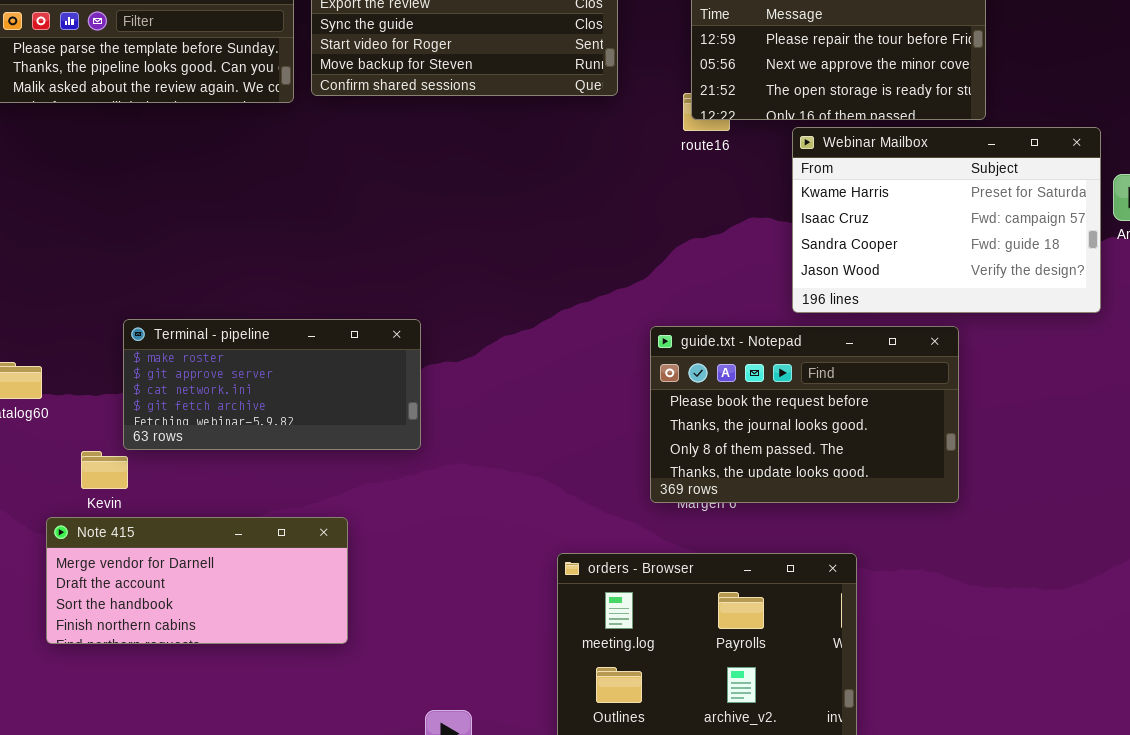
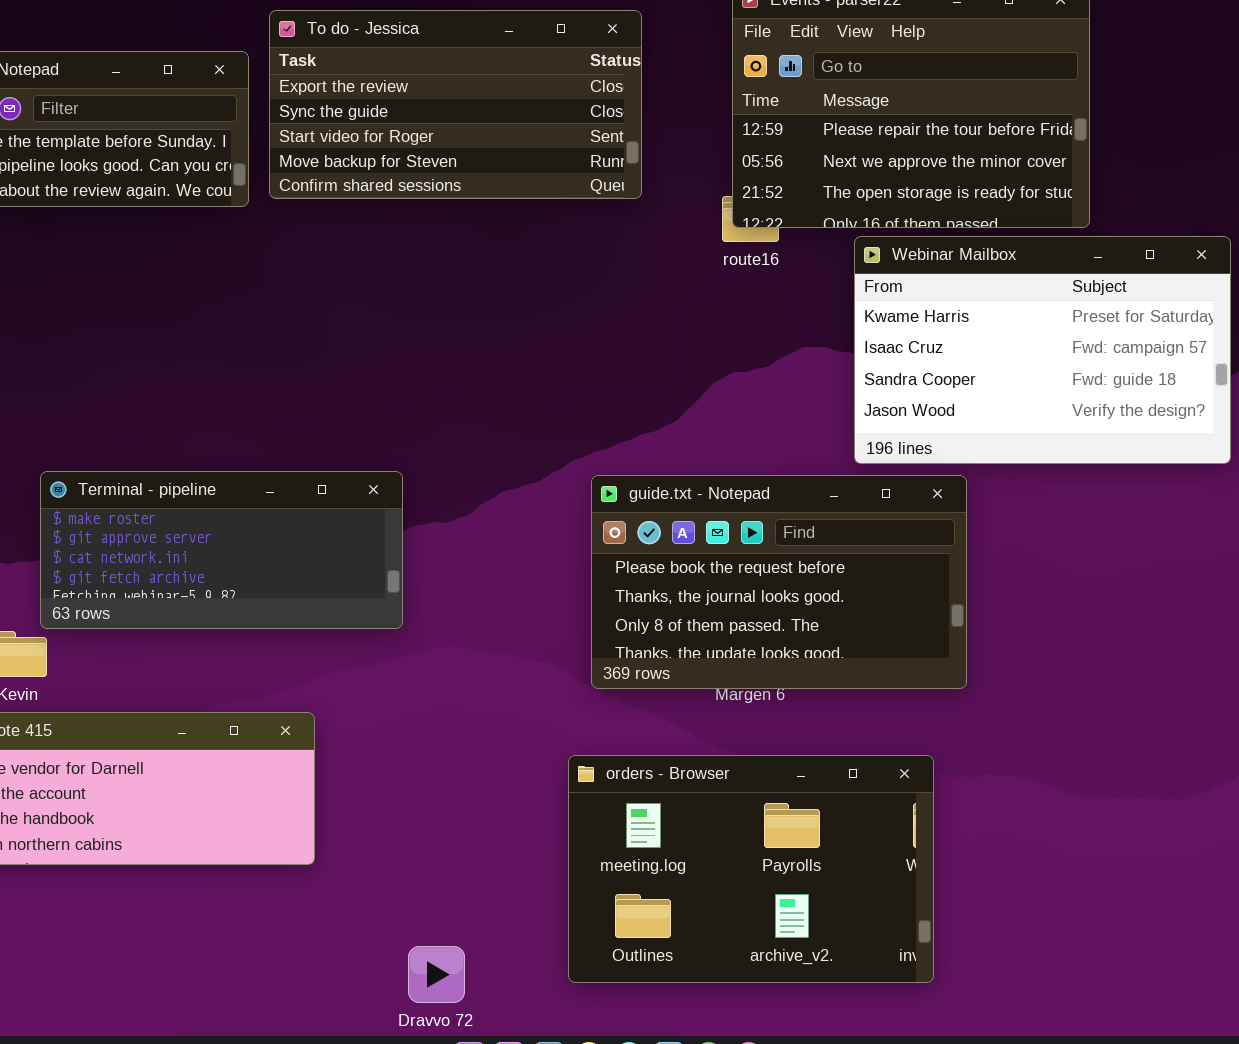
guide.txt - Notepad: [650,326,959,503] -> [591,475,967,689], moved

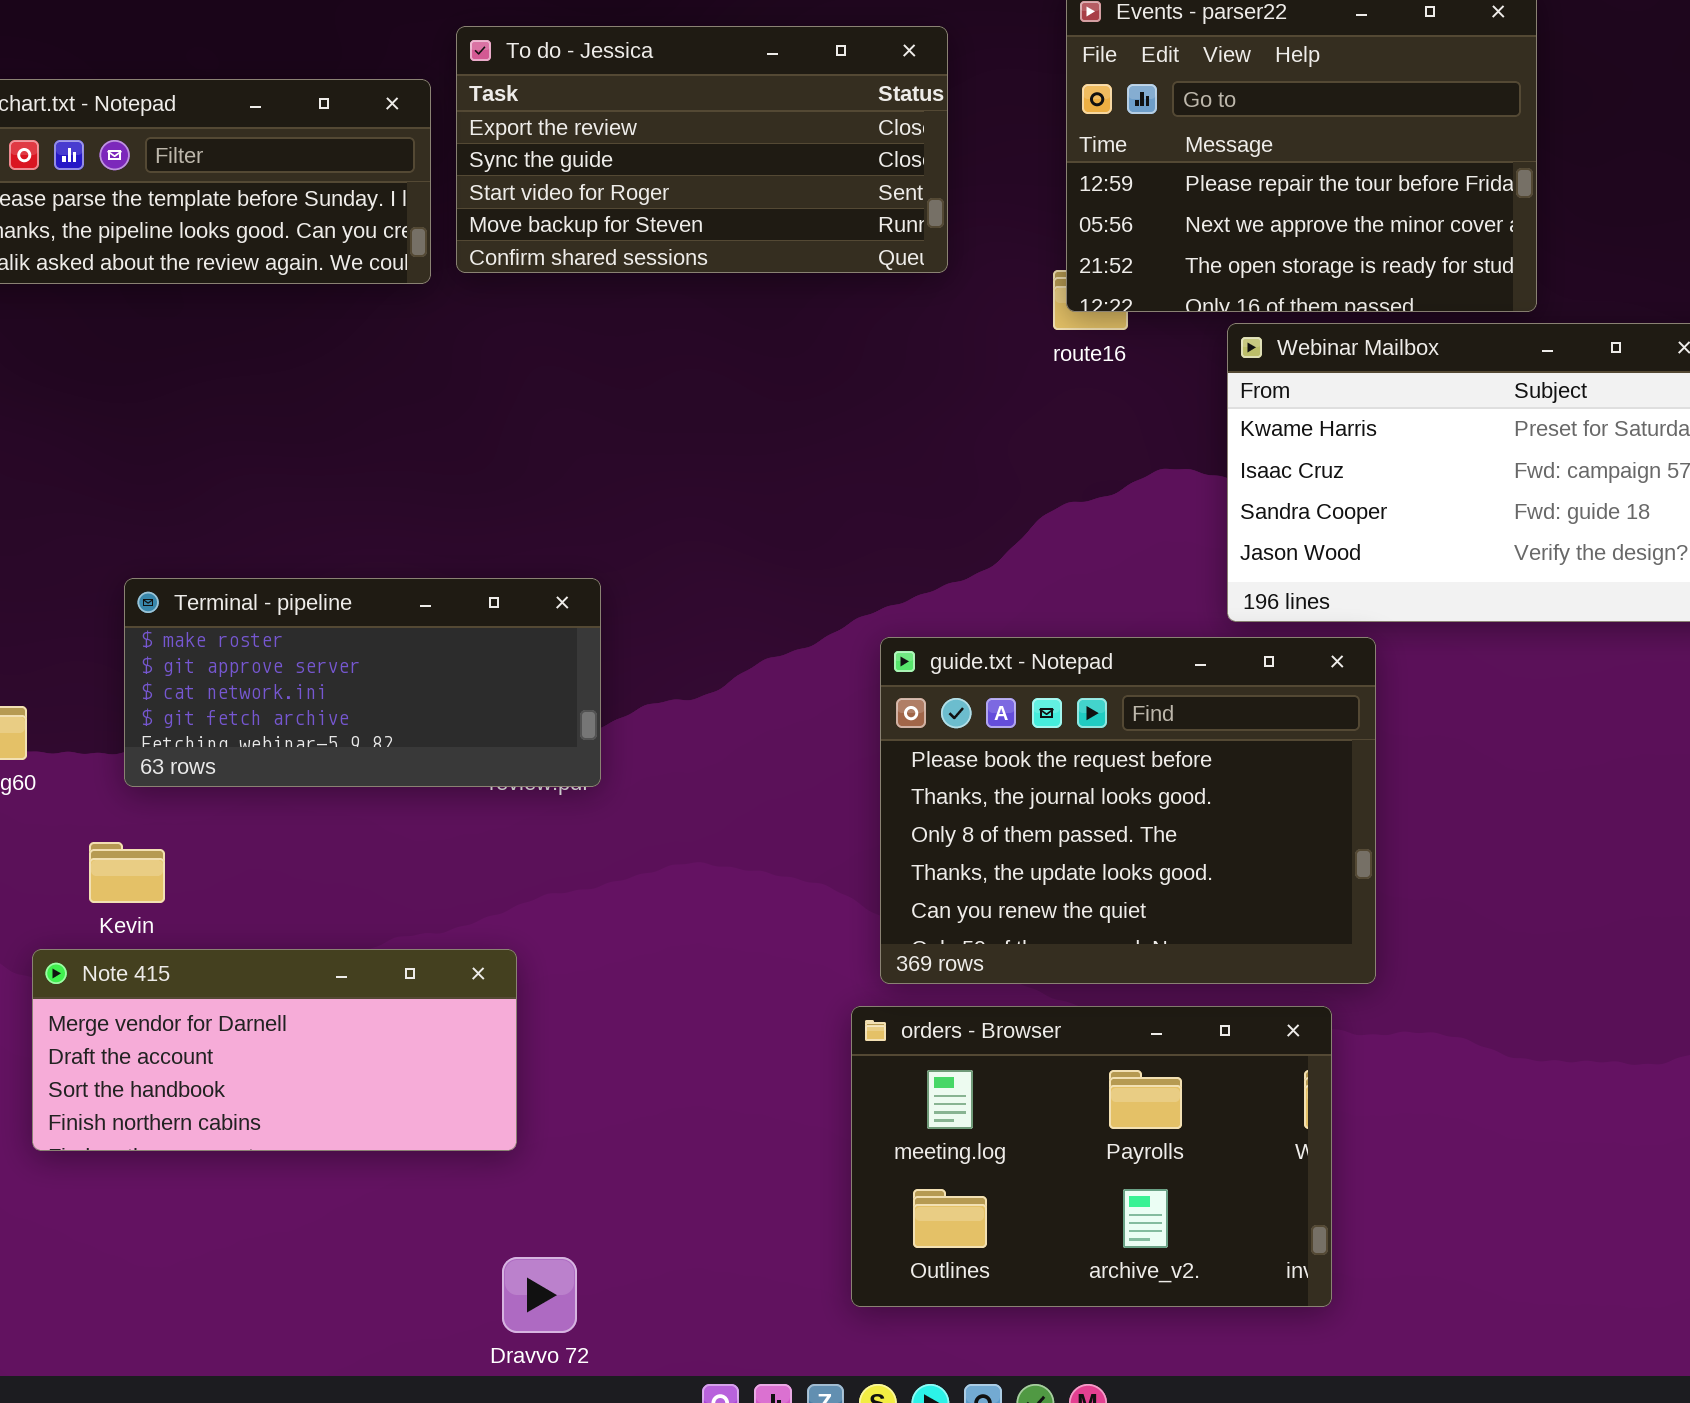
Terminal - pipeline: [40,471,403,629] -> [124,578,601,787], moved
guide.txt - Notepad: [591,475,967,689] -> [880,637,1376,984], resized
Dravvo 72: [408,946,465,1003] -> [502,1257,577,1333], moved

